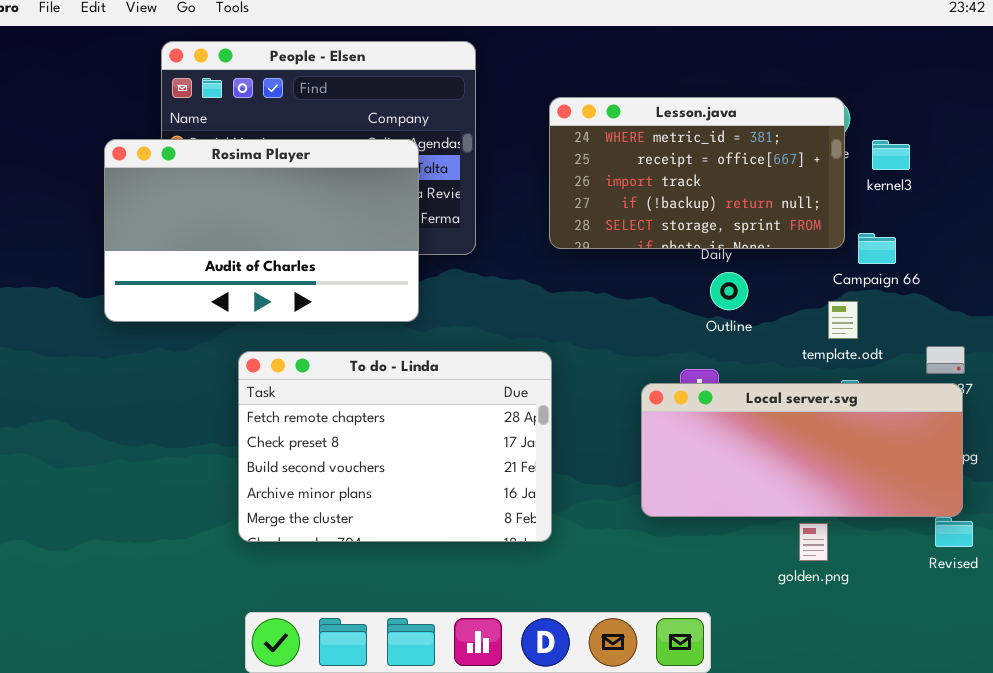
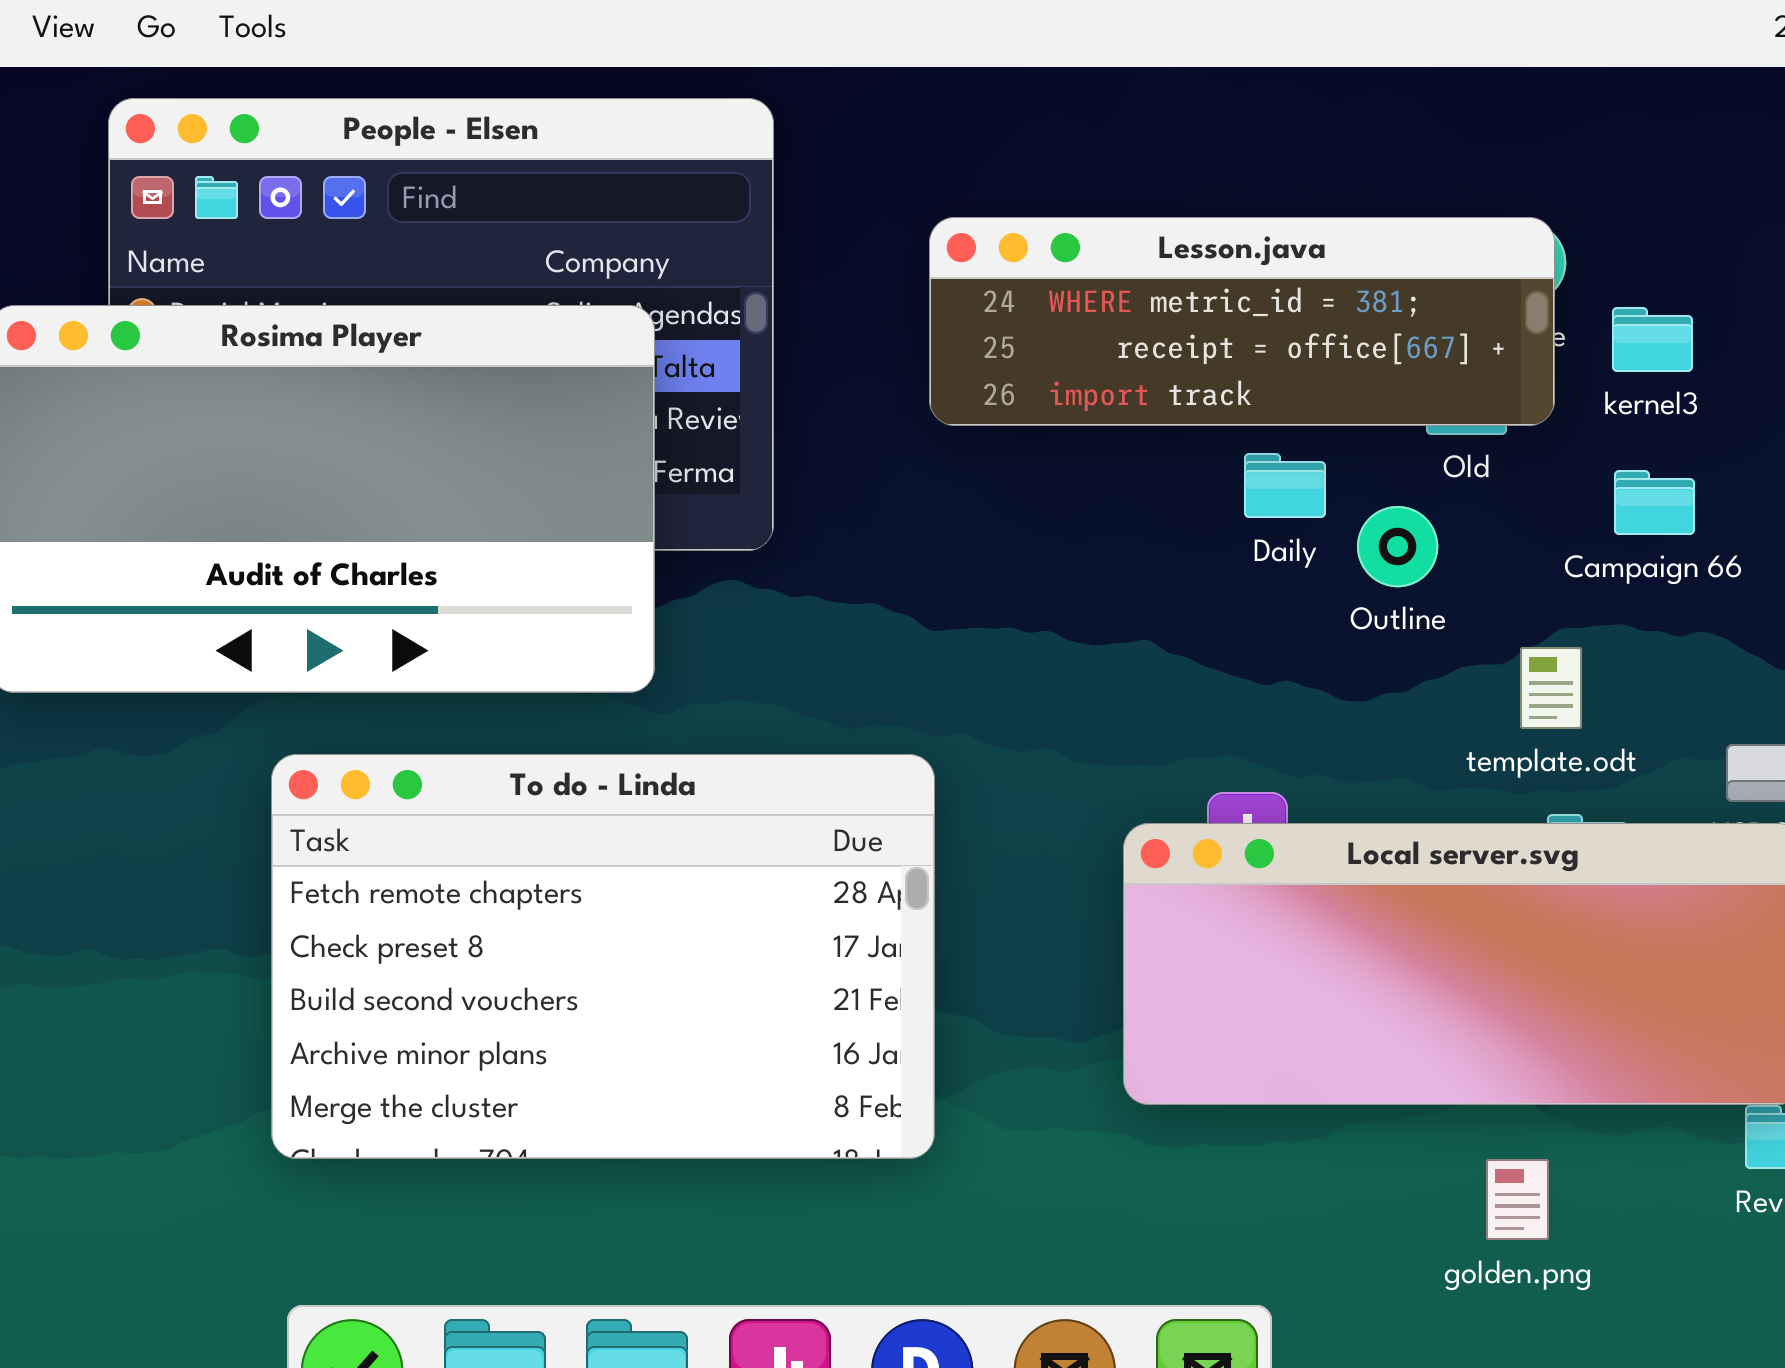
Lesson.java: [549,97,845,249] -> [929,217,1555,426], resized
Campaign 66: [858,233,896,264] -> [1614,470,1695,535], moved
Outline: [710,272,748,310] -> [1357,506,1438,587], moved
golden.png: [799,523,828,561] -> [1486,1159,1549,1240], moved

